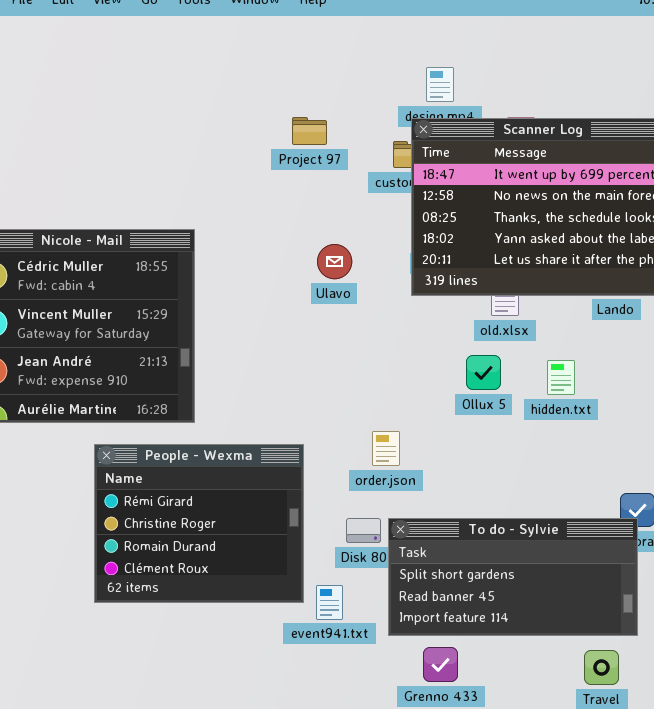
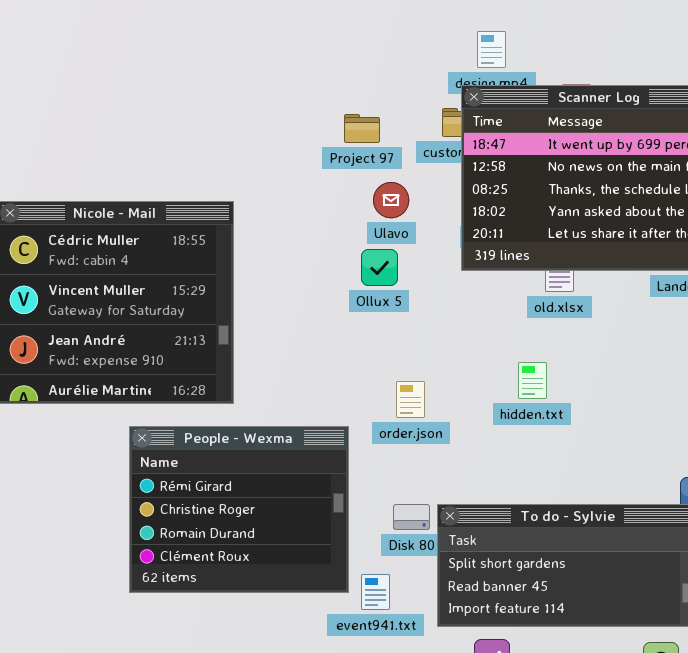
Project 97: [292,117,327,145] -> [344,114,380,143], moved
Ulavo: [317,244,352,279] -> [373,182,409,218], moved
Ollux 5: [466,355,501,390] -> [361,249,398,286], moved
hidden.txt: [547,360,575,395] -> [518,362,547,399], moved
order.json: [372,431,400,466] -> [396,381,425,418], moved

